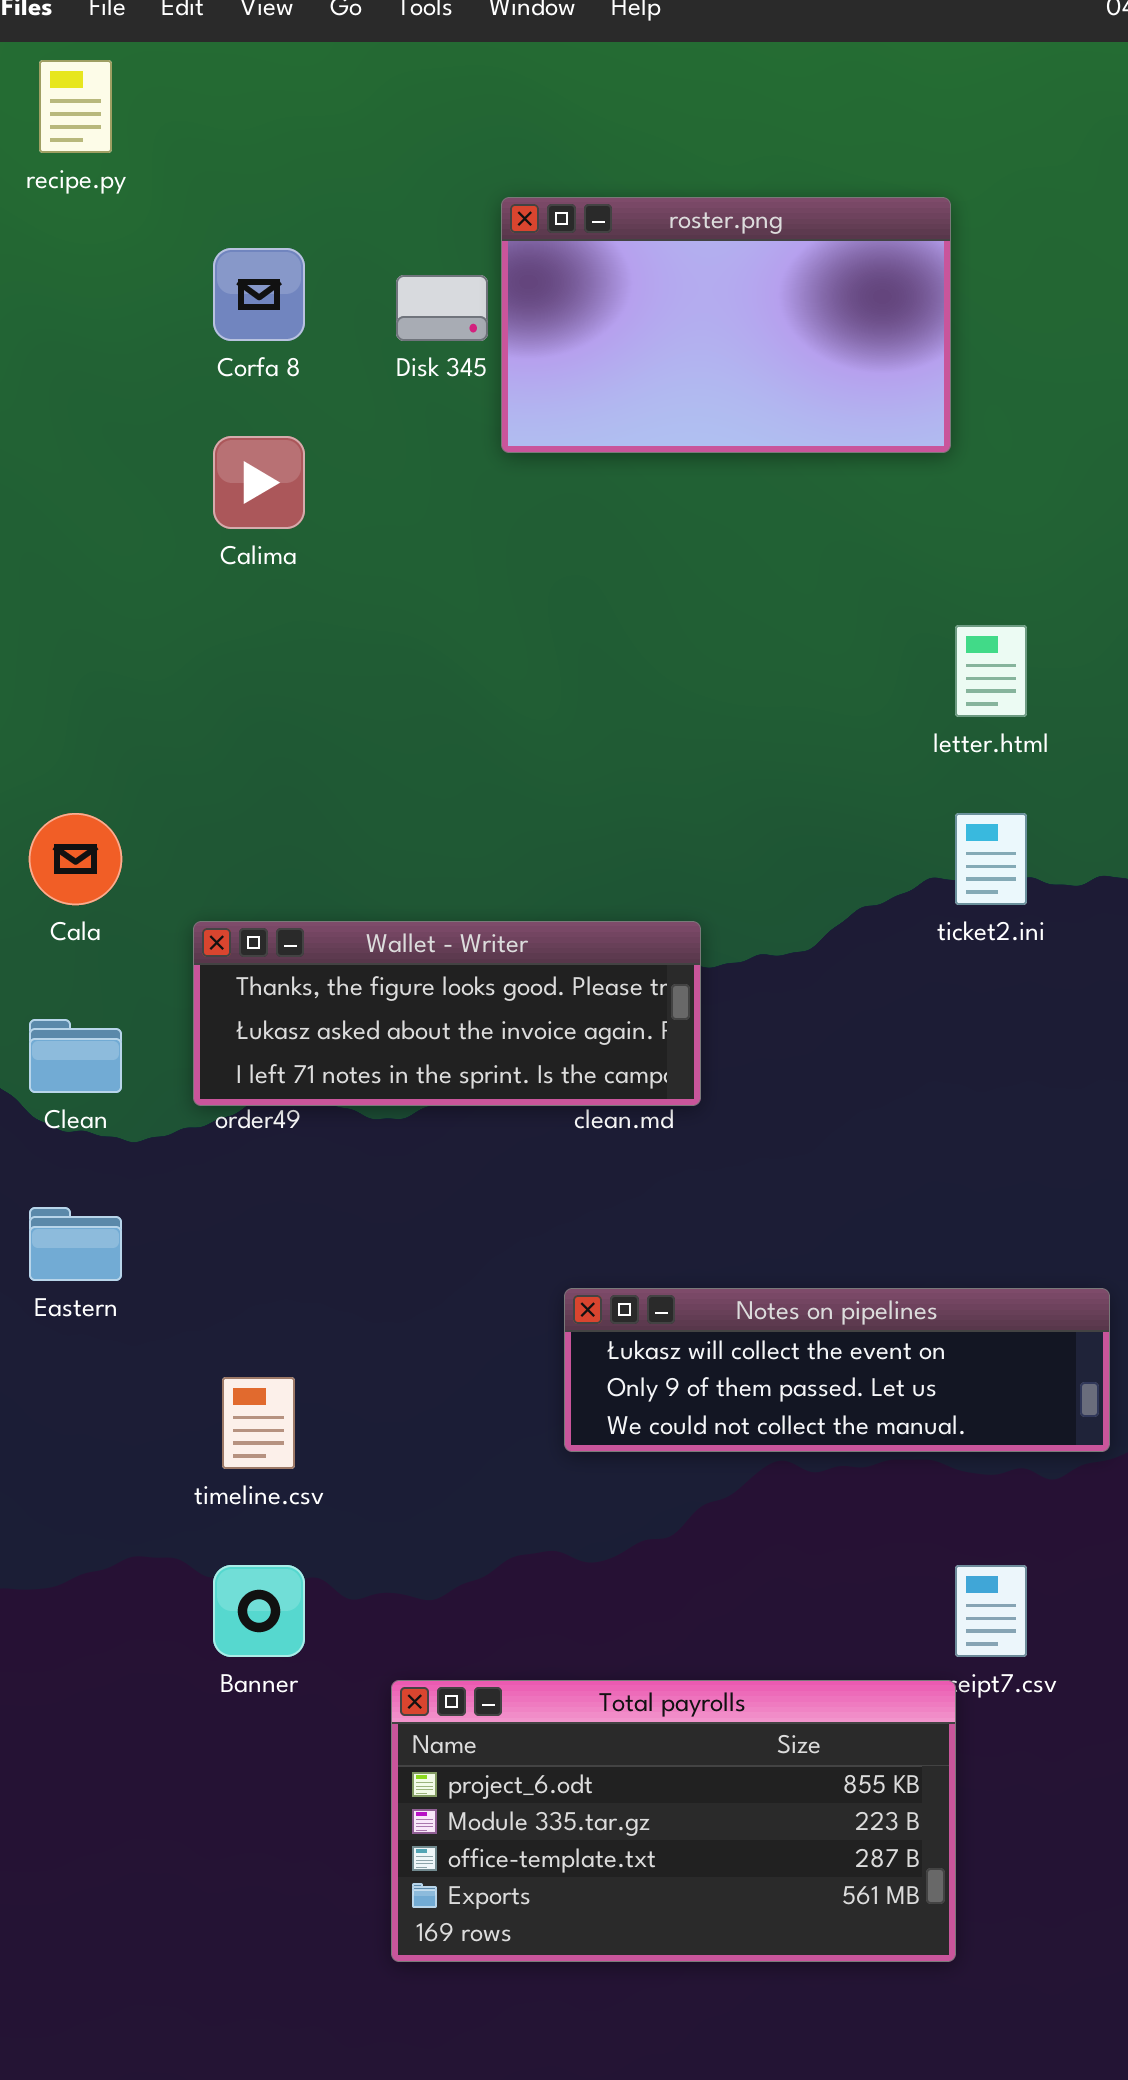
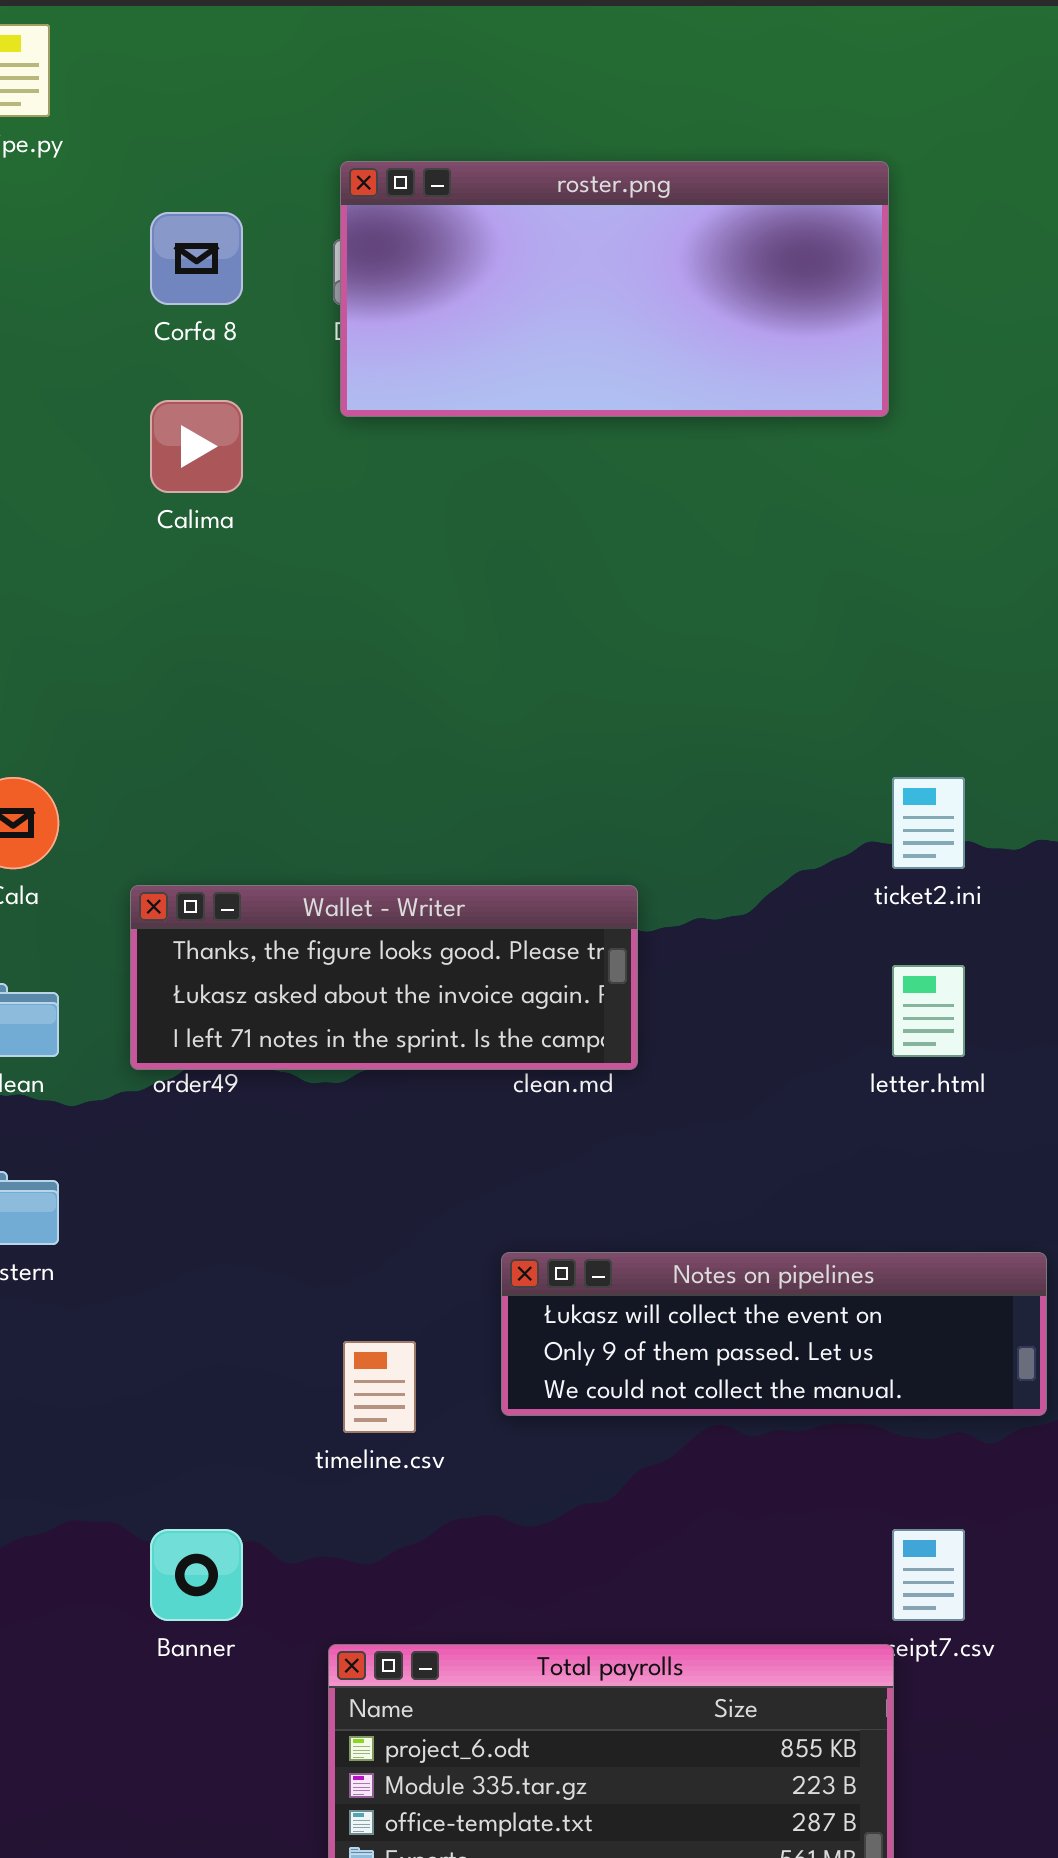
roster.png: [501,197,951,453] -> [340,161,889,417], resized
letter.html: [955,625,1027,717] -> [892,965,965,1057], moved
timeline.csv: [222,1377,295,1469] -> [343,1341,416,1433], moved

